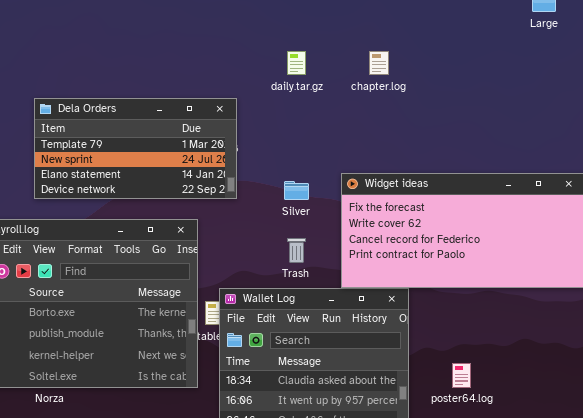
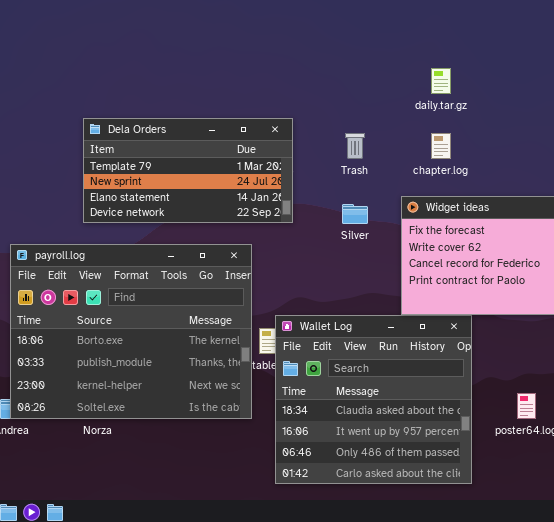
daily.tar.gz: [287,51,306,75] -> [431,68,451,94], moved
chapter.log: [369,51,389,75] -> [431,133,451,159], moved
Trash: [287,238,306,263] -> [345,133,365,159], moved

